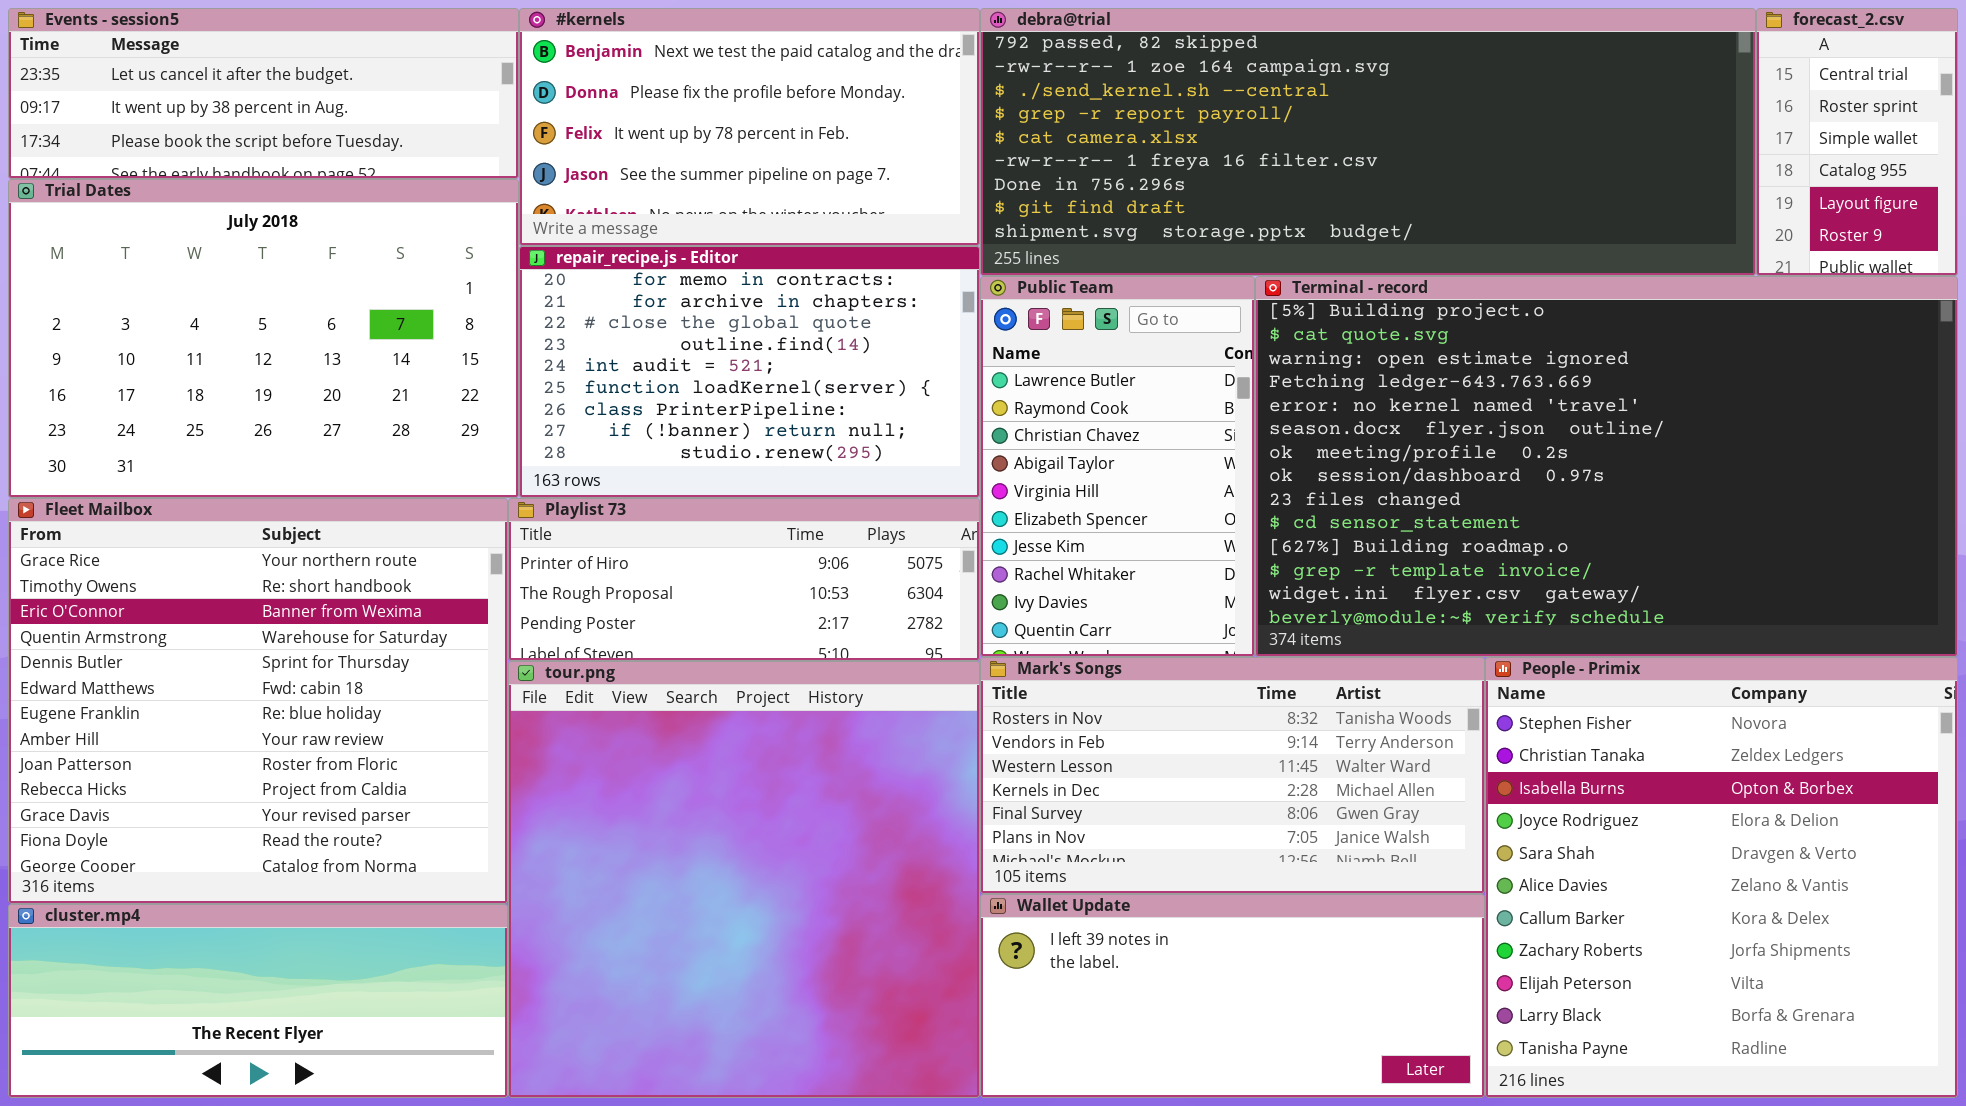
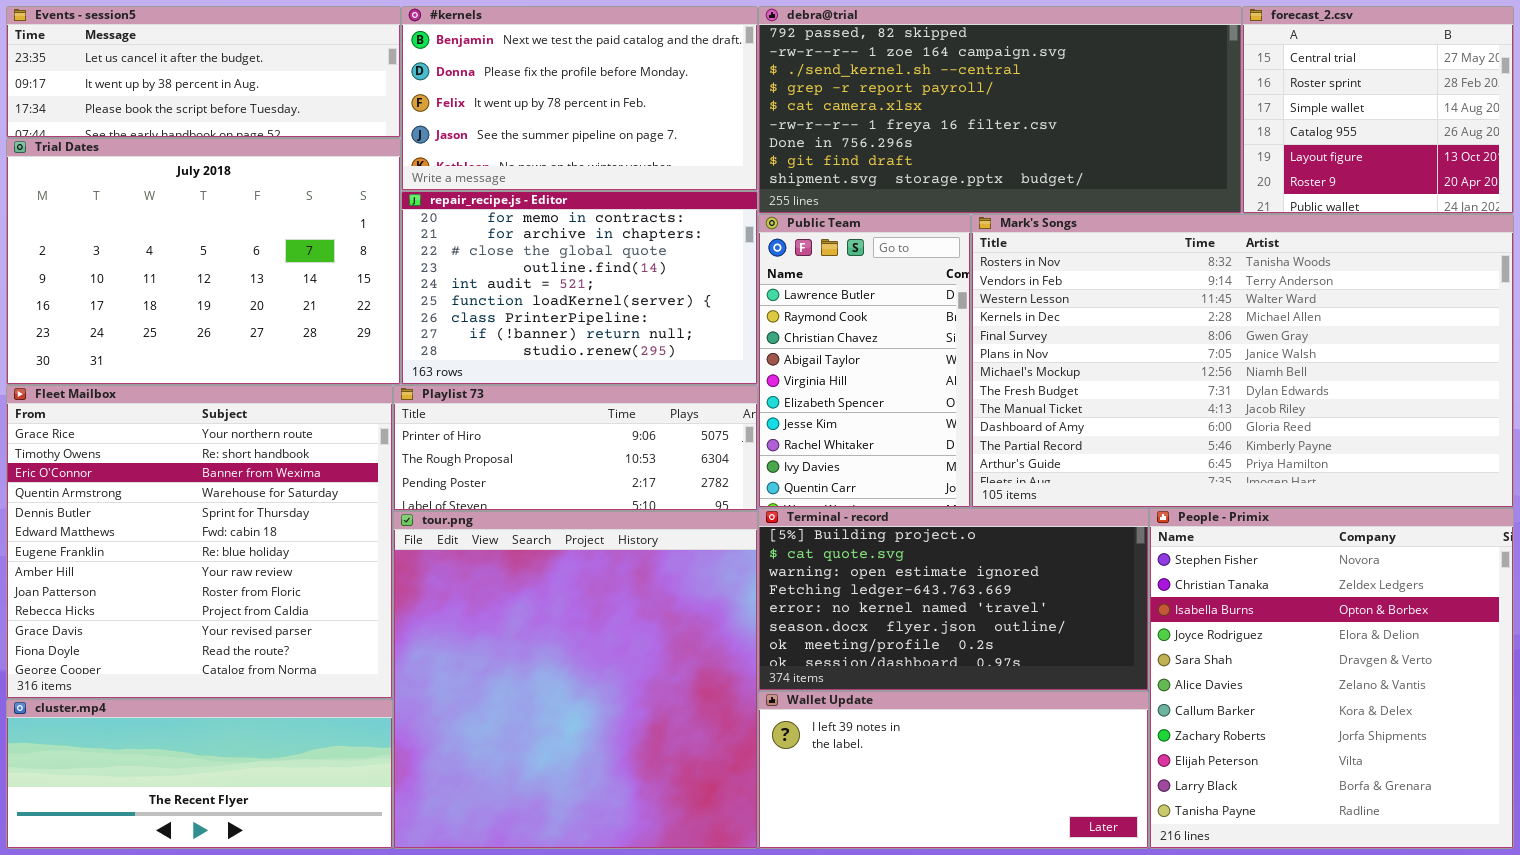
debra@trial: [980,8,1756,276] -> [758,6,1242,214], resized
forecast_2.csv: [1756,8,1958,276] -> [1242,6,1514,214], resized
Terminal - record: [1255,276,1958,657] -> [758,508,1149,691], moved, resized
Mark's Songs: [980,657,1485,894] -> [971,214,1514,508], moved, resized

